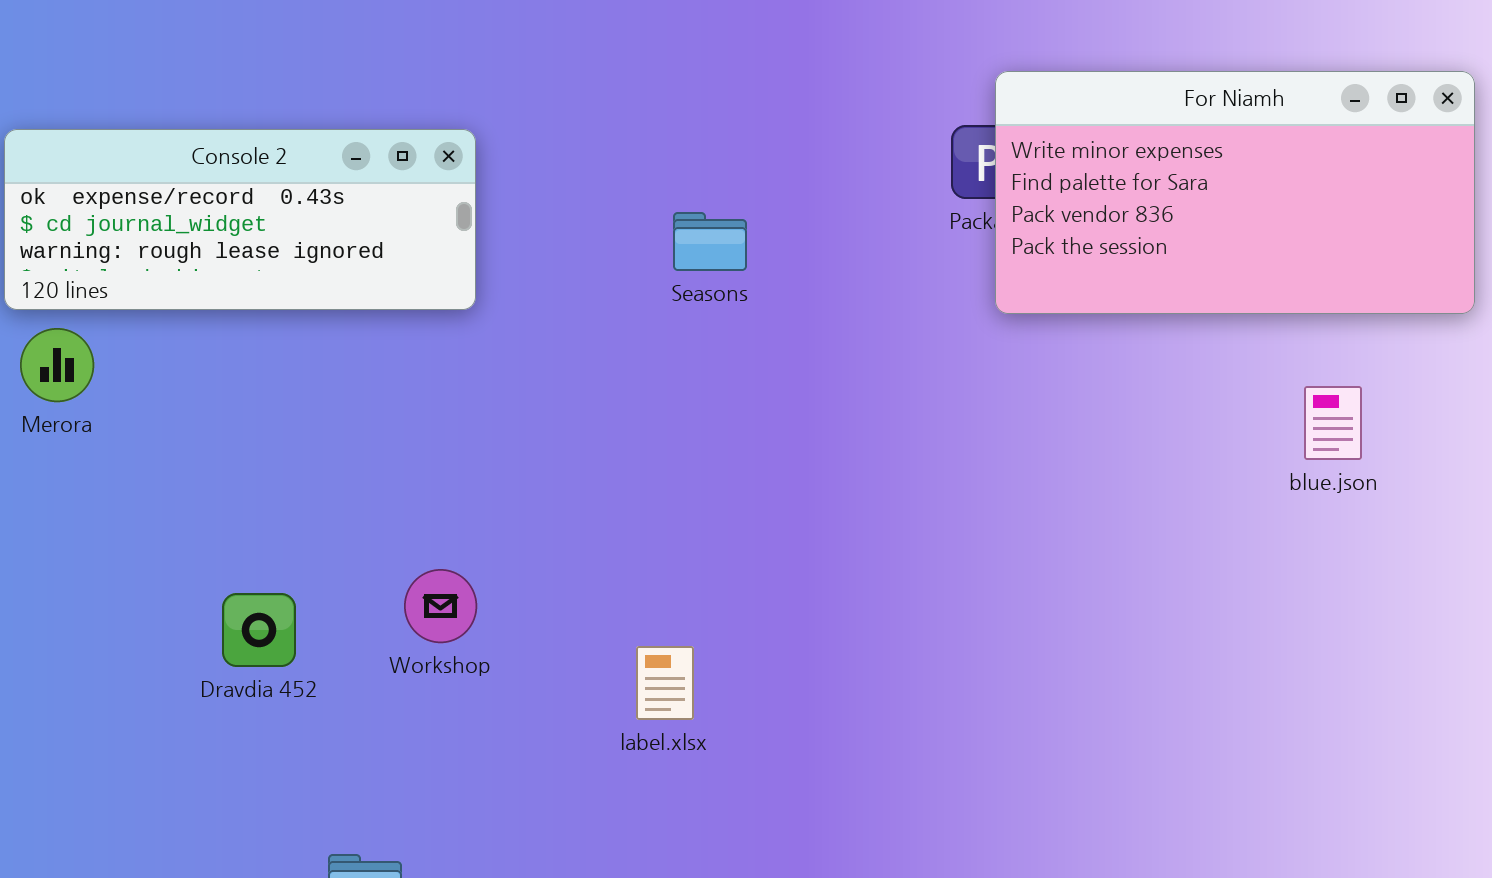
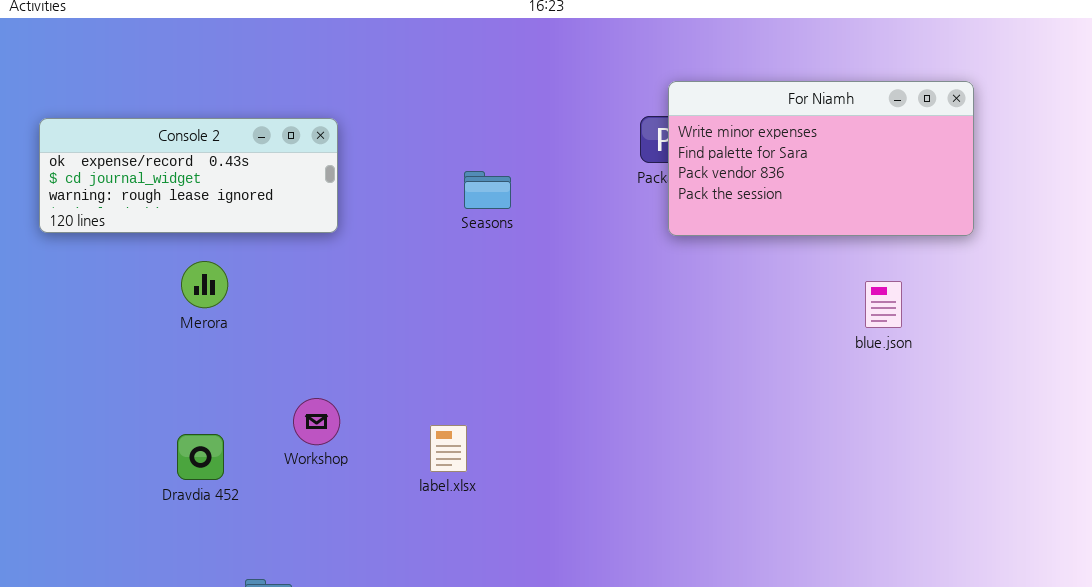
Merora: [20,328,94,402] -> [181,261,228,308], moved
Dravdia 452: [222,593,296,667] -> [177,434,224,480], moved
label.xlsx: [636,646,694,720] -> [430,425,467,472], moved

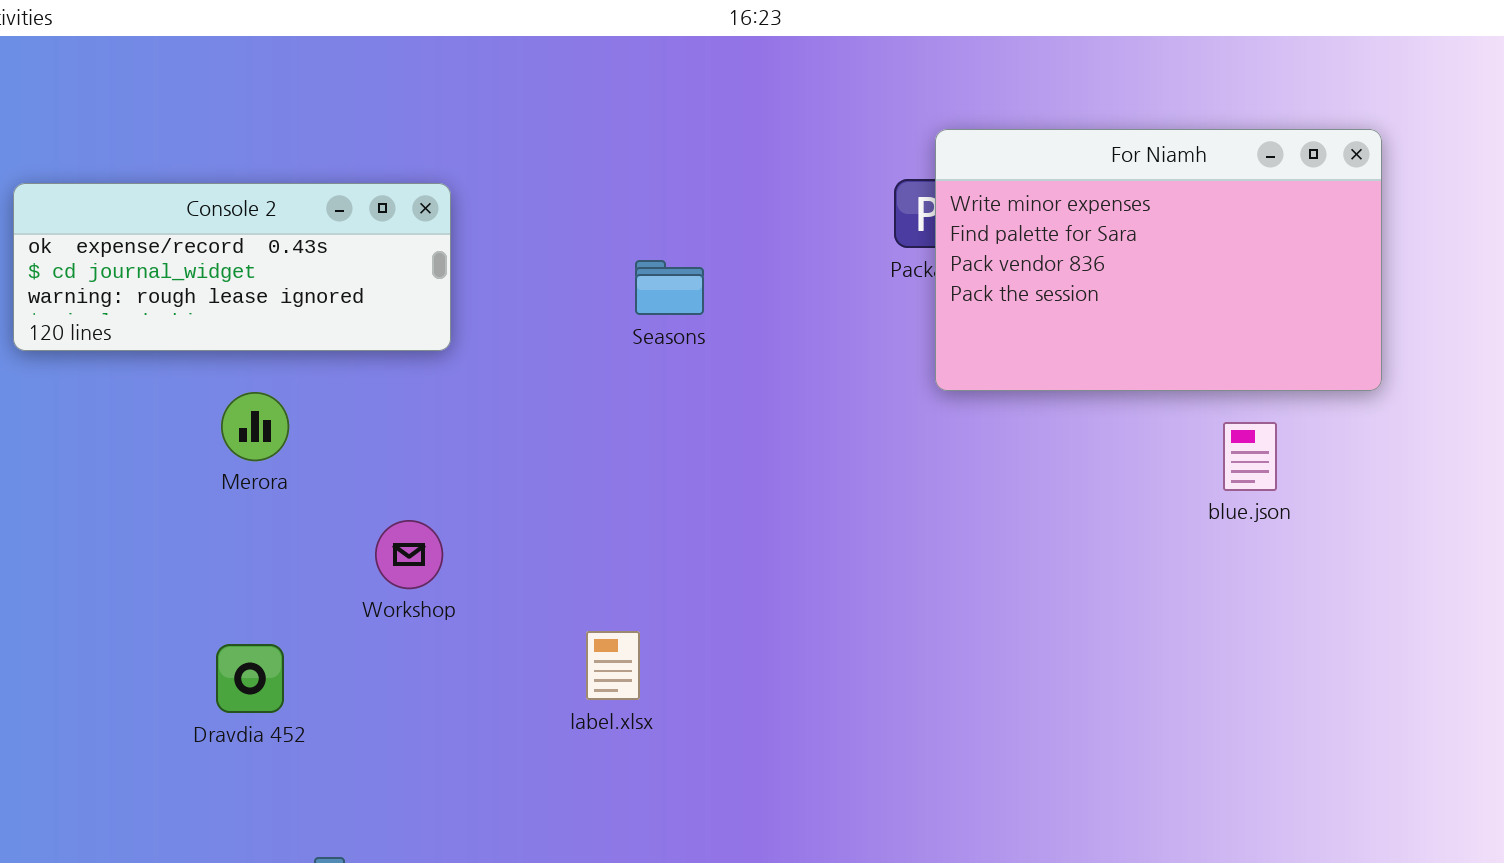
For Niamh: [668,81,974,236] -> [935,129,1382,391], resized
Workshop: [293,398,340,445] -> [375,520,443,589], moved

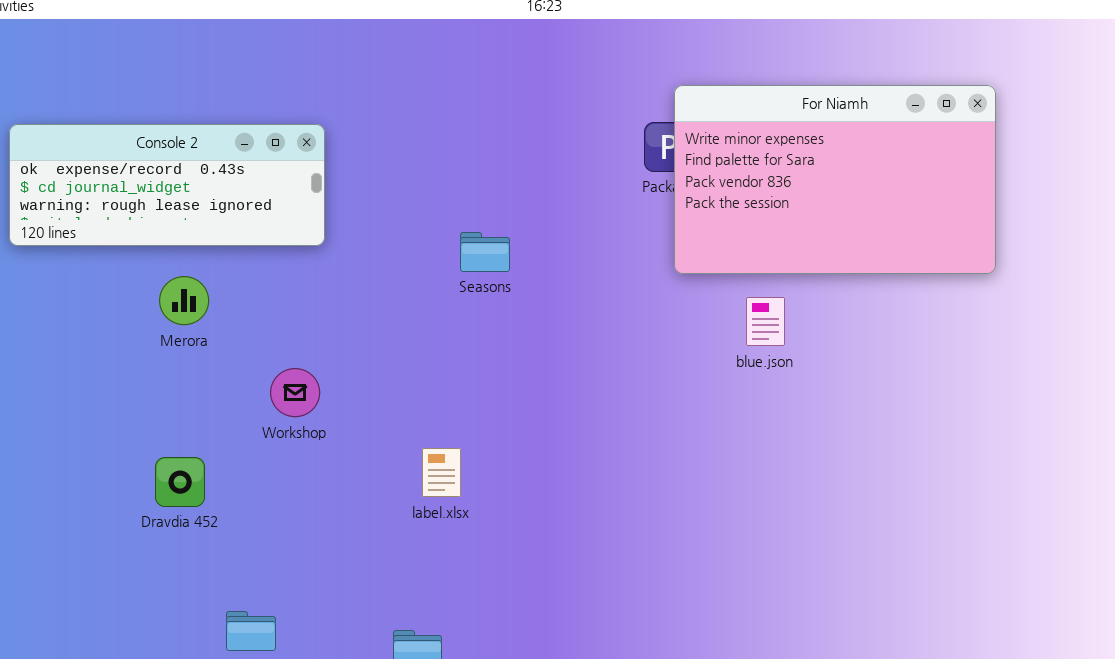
Seasons: [635,260,704,315] -> [460,232,510,272], moved
blue.json: [1223,422,1277,491] -> [746,297,785,346], moved

